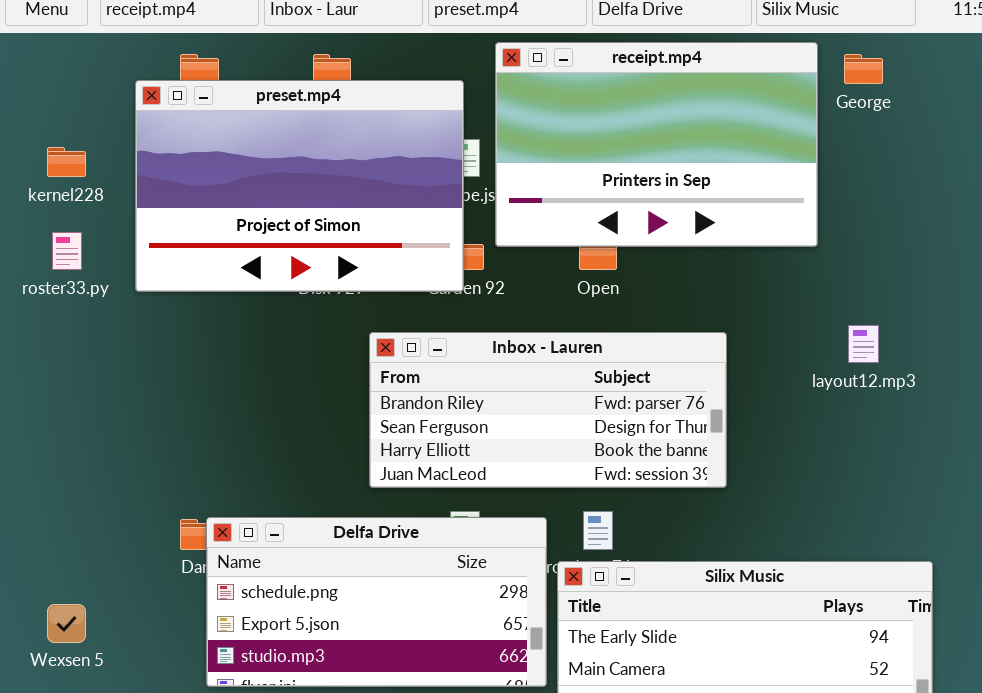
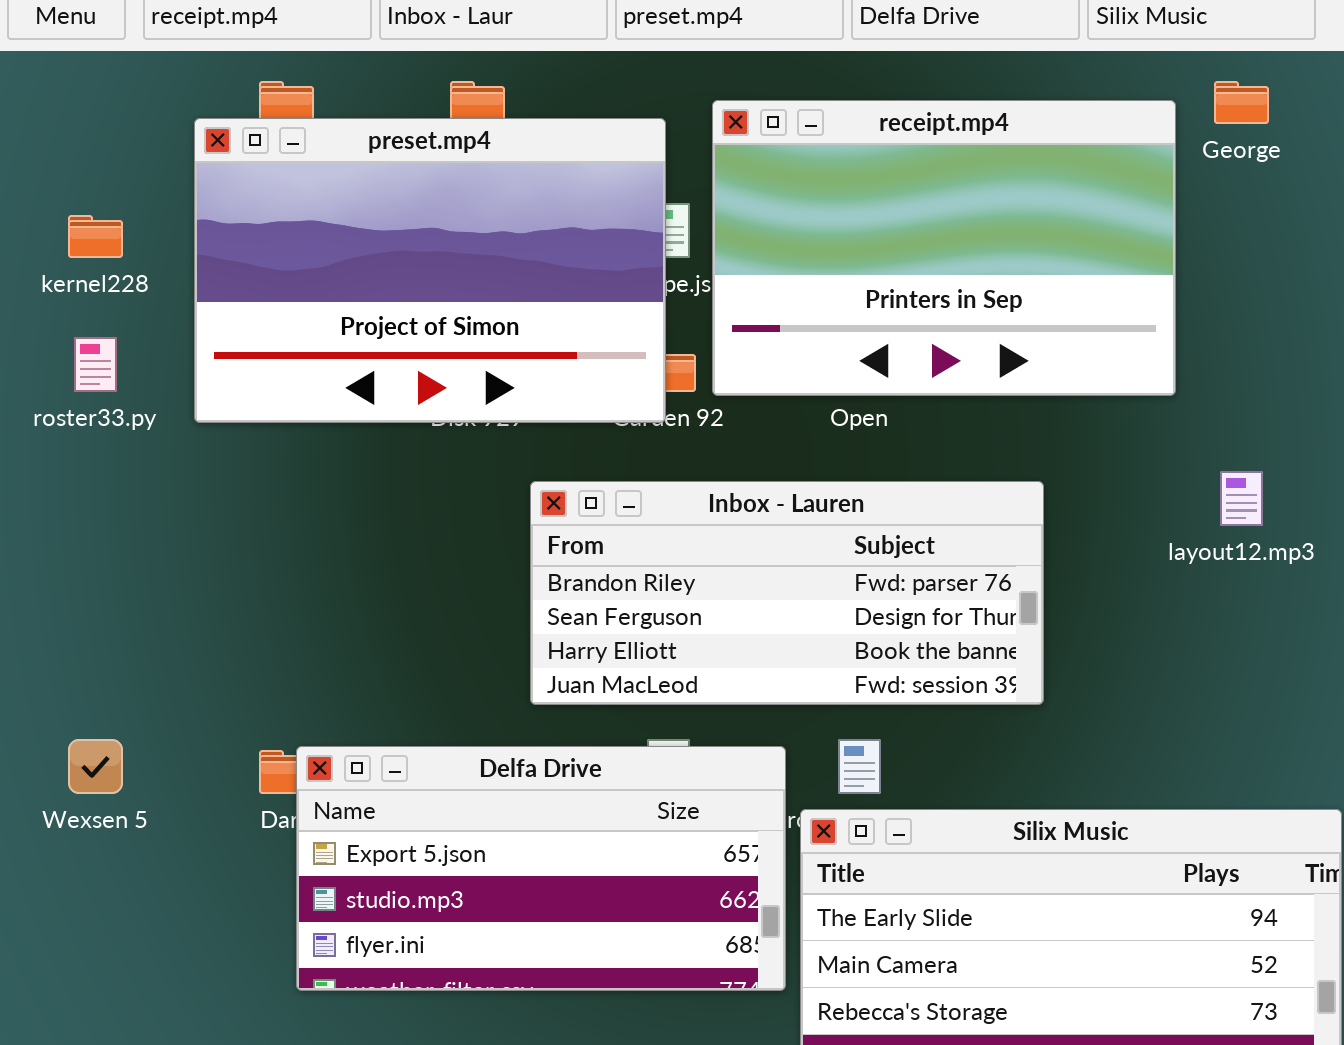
receipt.mp4: [495,42,818,247] -> [712,100,1176,396], moved
Delfa Drive: [206,517,547,687] -> [296,746,786,991], scrolled down 1 row
Wexsen 5: [47,604,86,643] -> [68,739,123,794], moved

